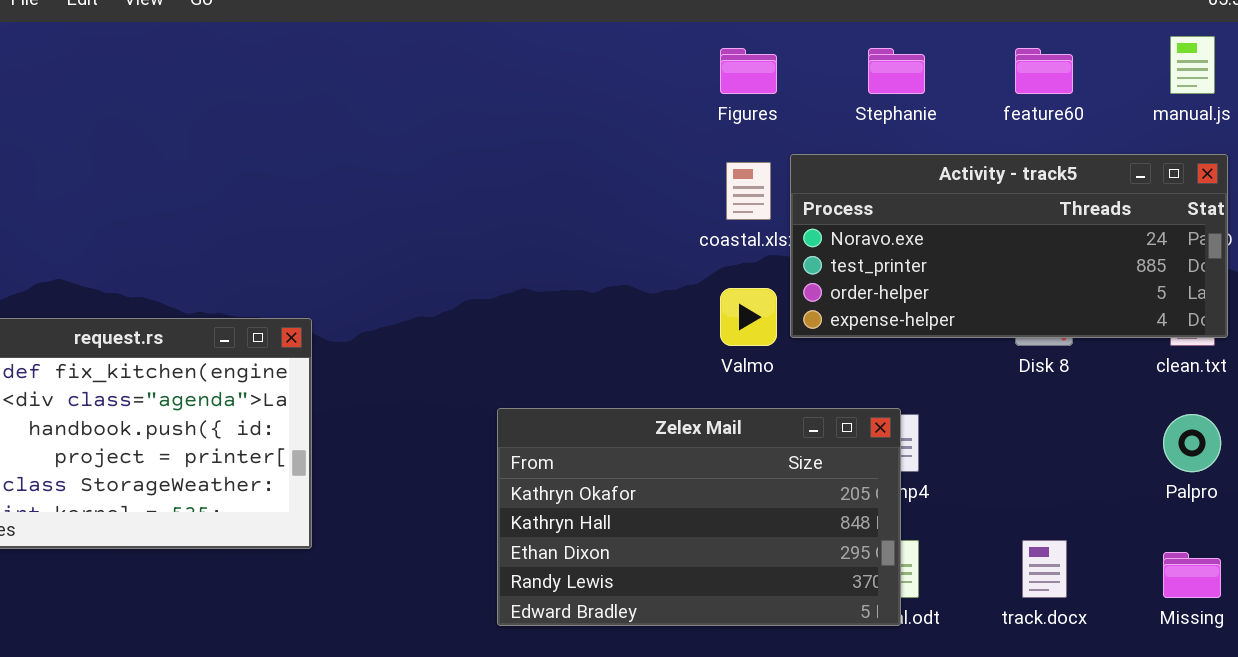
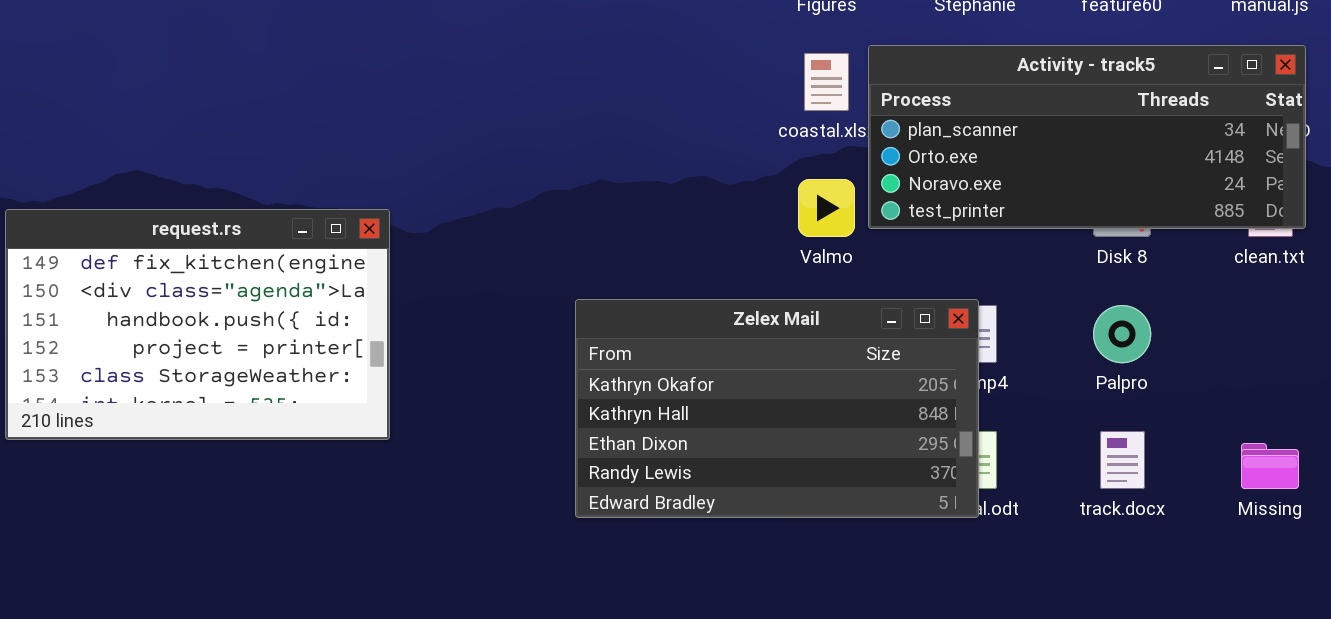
Activity - track5: [790,154,1228,338] -> [868,45,1306,229], scrolled up 2 rows
Palpro: [1163,414,1221,472] -> [1093,305,1151,363], moved

